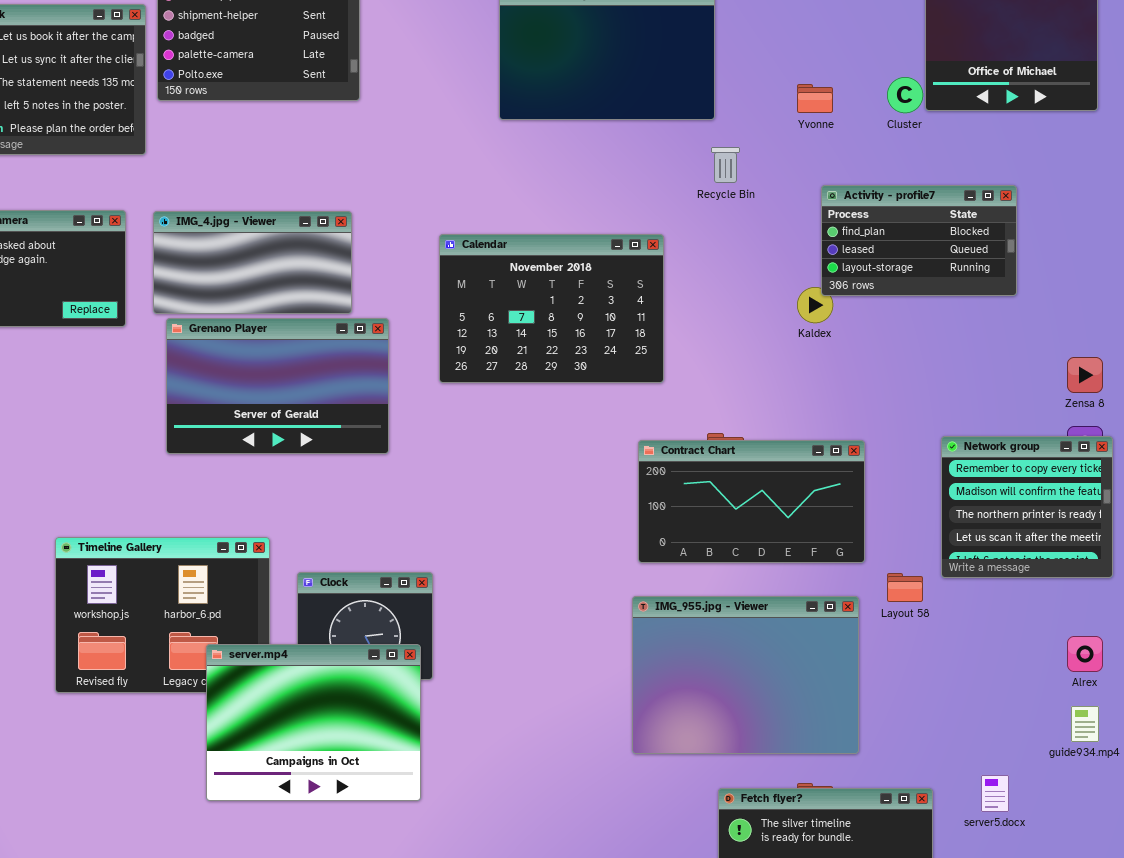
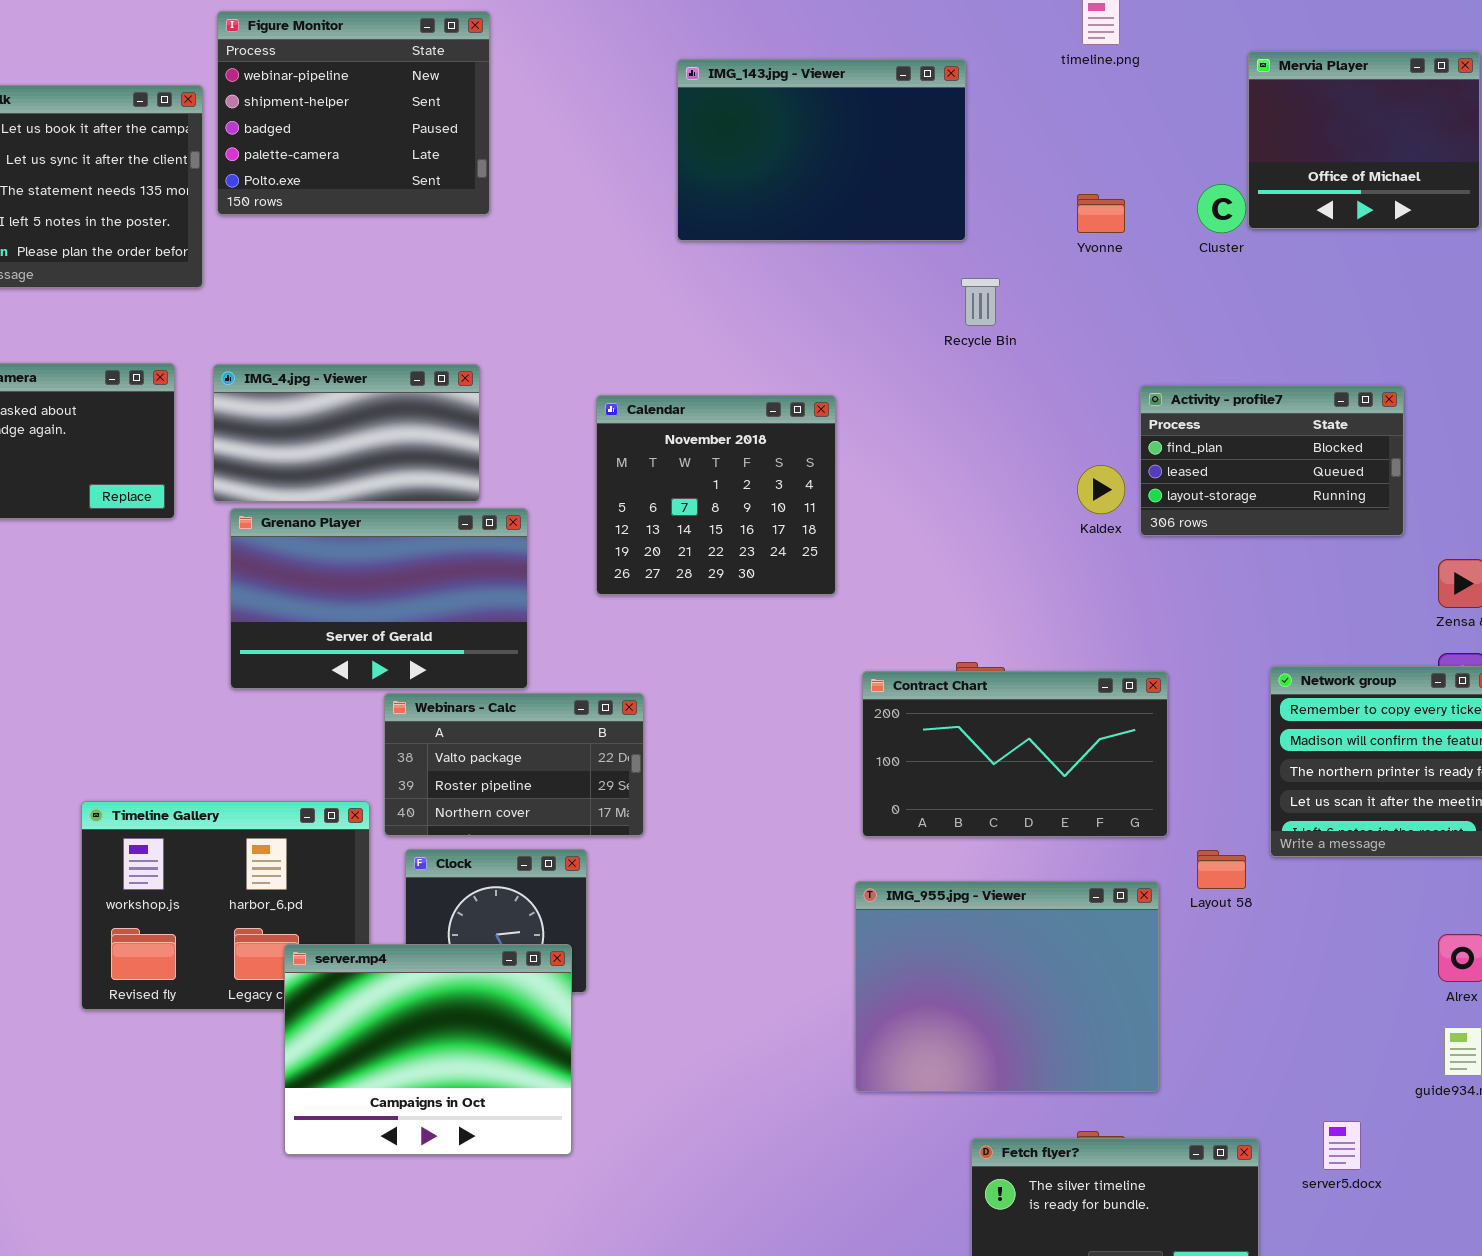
Activity - profile7: [821,185,1017,296] -> [1140,385,1404,536], moved
Calendar: [439,234,664,383] -> [596,395,836,595], resized
Webinars - Calc: none -> [384,693,644,836], opened

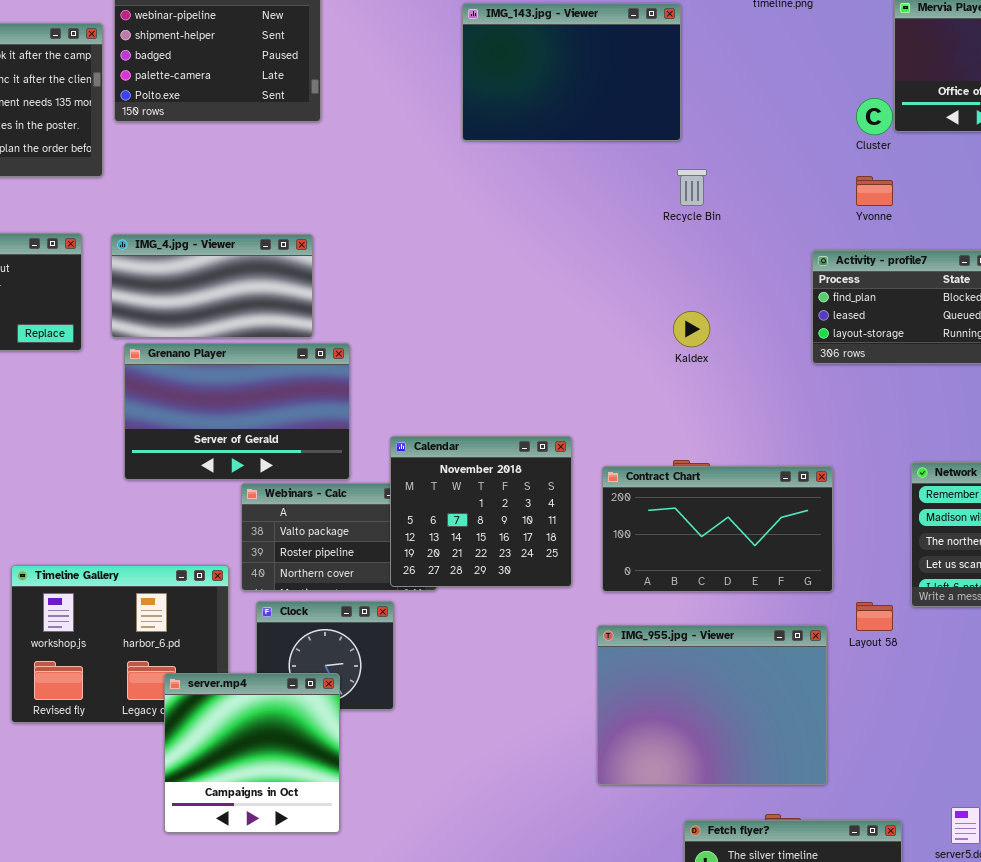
Yvonne: [1077,194,1125,233] -> [856,176,893,206], moved
Calendar: [596,395,836,595] -> [390,436,572,587], moved
Kaldex: [1077,465,1125,514] -> [673,311,710,347], moved
server.mp4: [284,944,572,1155] -> [164,673,340,833], resized

